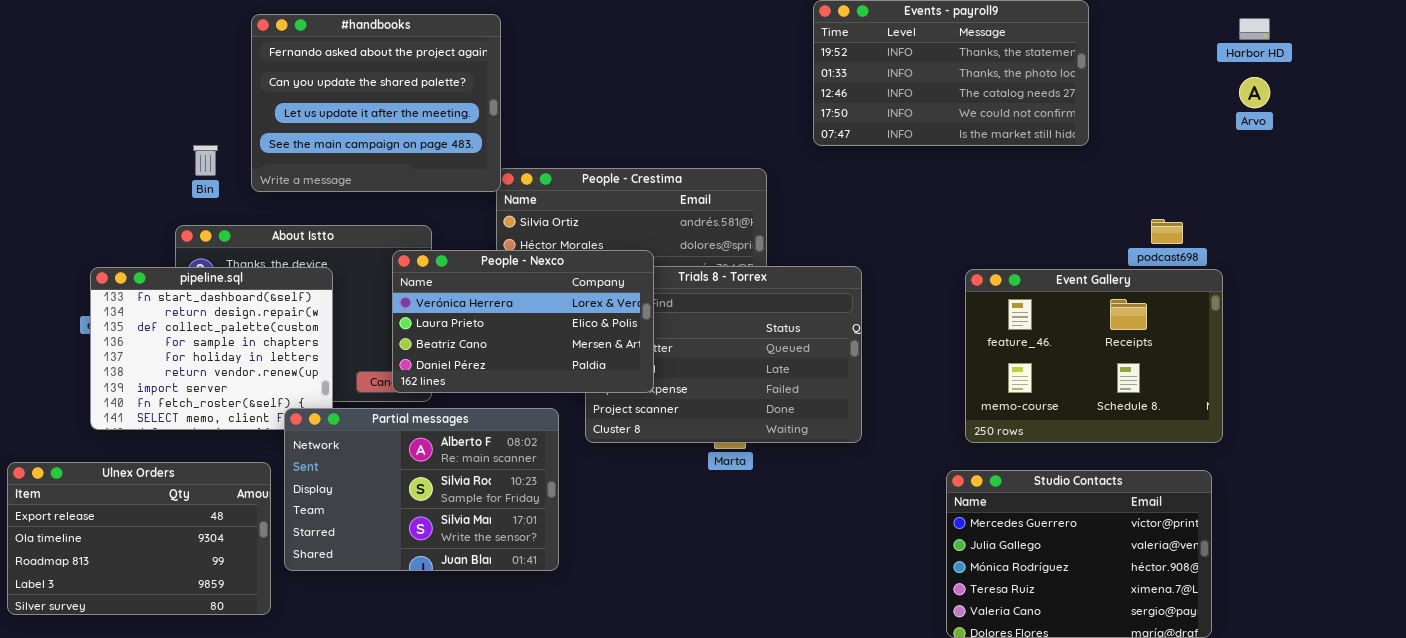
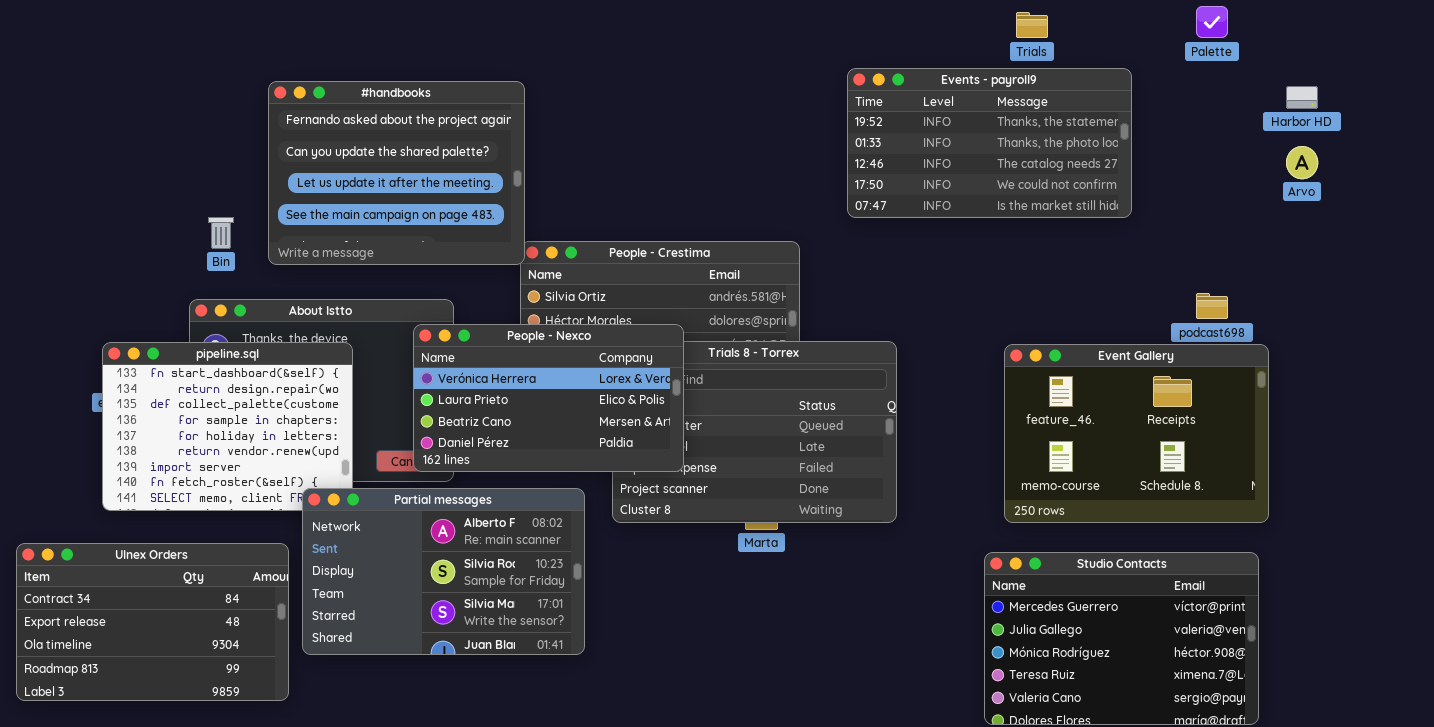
Ulnex Orders: [7,462,271,615] -> [16,543,289,701], scrolled up 1 row

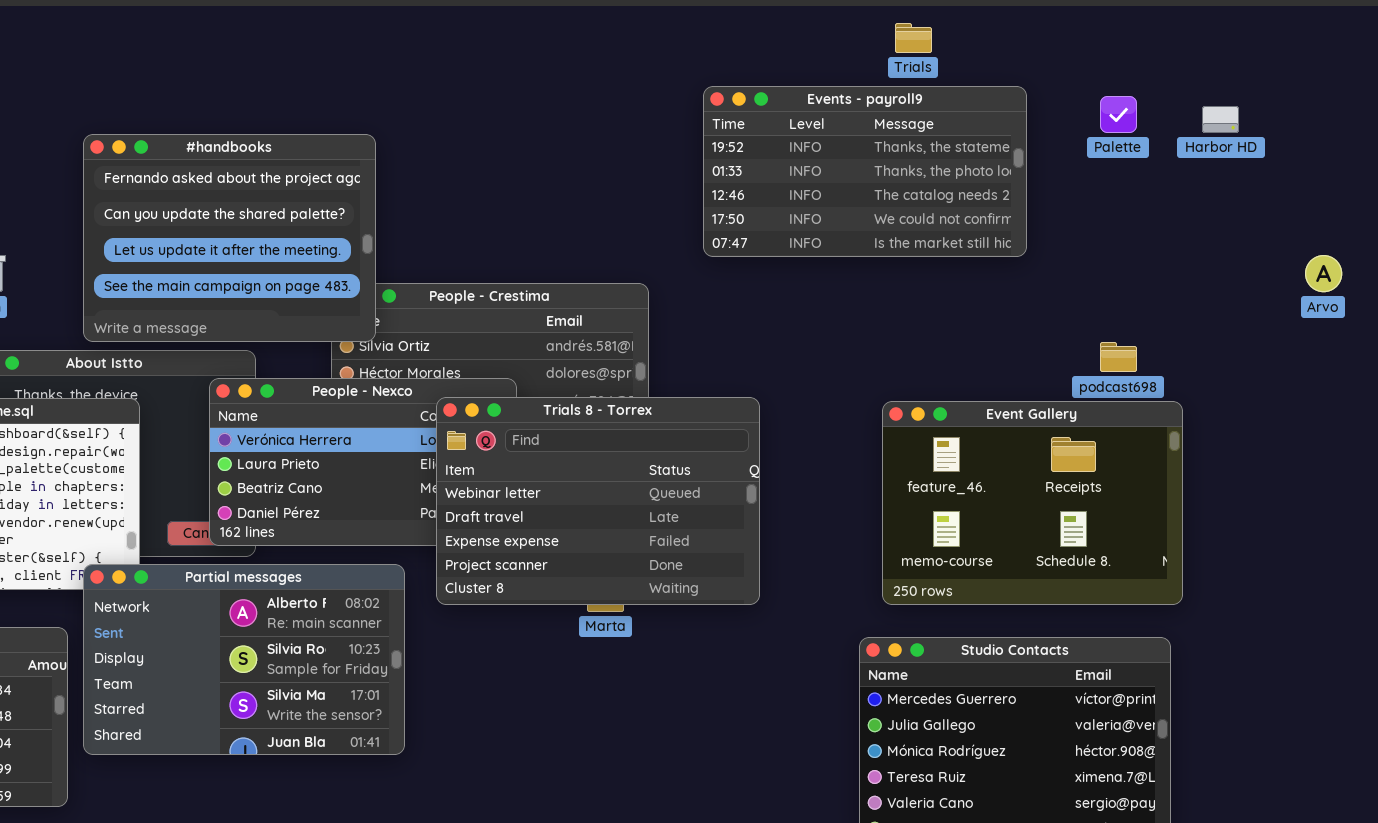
Palette: [1196,6,1228,38] -> [1100,96,1137,133], moved
#handbooks: [268,81,525,265] -> [83,134,376,342], moved
Arvo: [1286,146,1318,179] -> [1305,255,1342,292], moved
Trials 8 - Torrex: [612,341,897,523] -> [436,397,760,605], raised

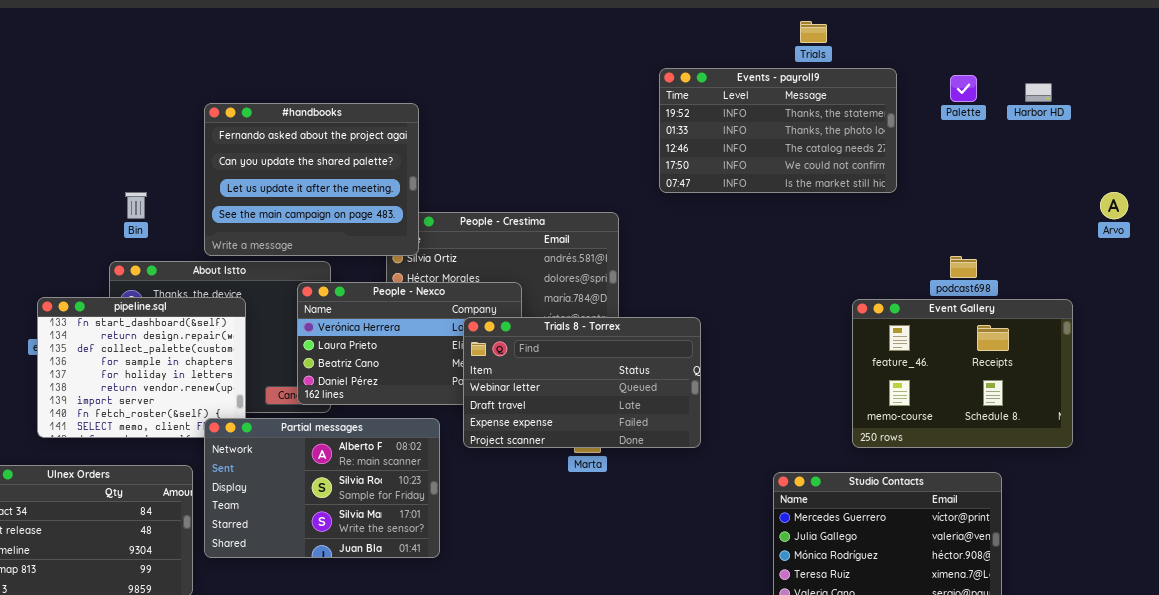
Trials 8 - Torrex: [436,397,760,605] -> [463,317,701,448], resized
Event Gallery: [882,401,1183,605] -> [852,299,1073,448], moved

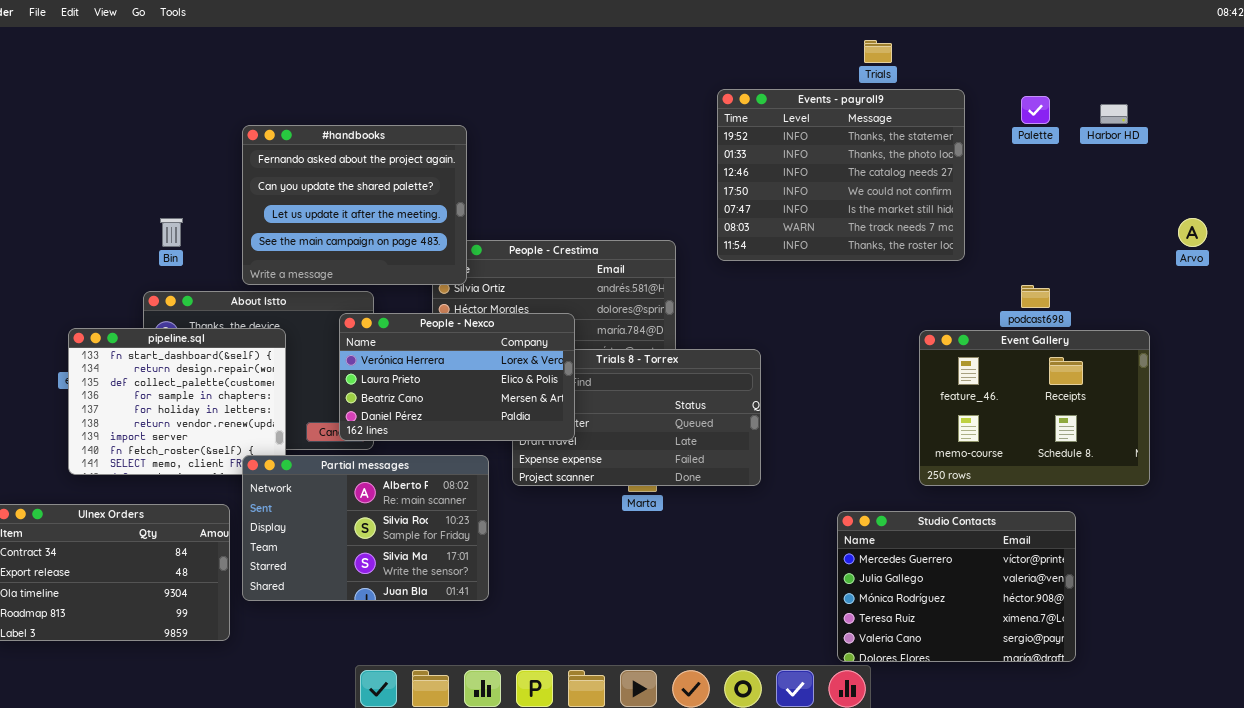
Events - payroll9: [659,68,897,193] -> [717,89,965,261], resized
People - Nexco: [297,282,522,405] -> [339,313,575,441], raised

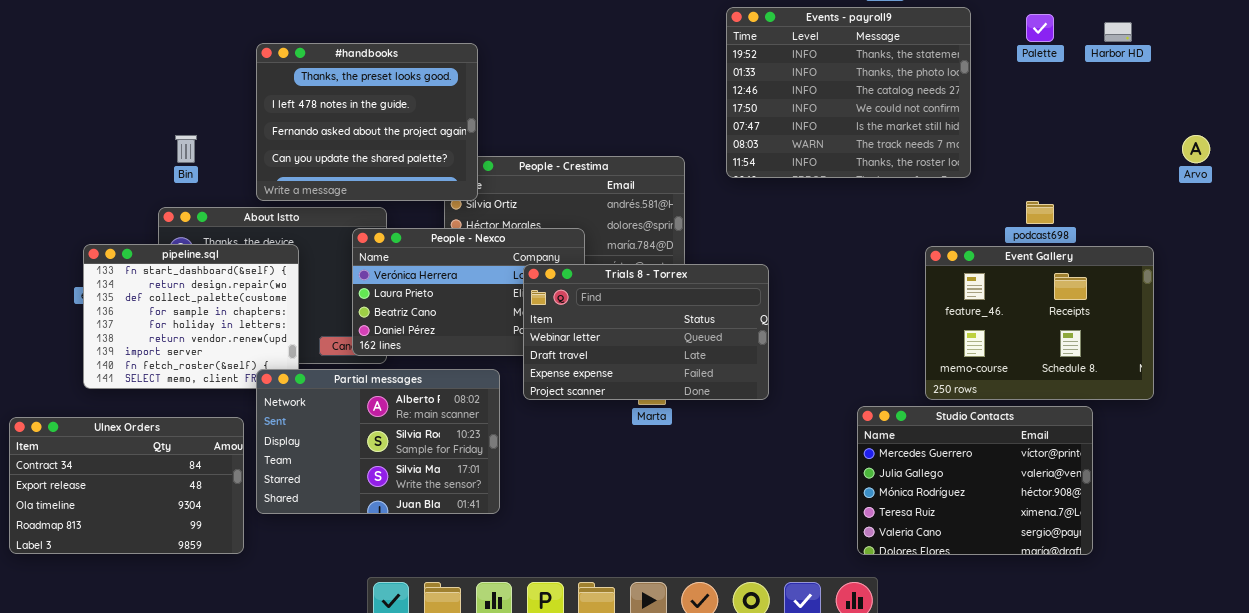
#handbooks: [242,125,467,285] -> [256,43,478,201], scrolled up 2 rows
Trials 8 - Torrex: [512,349,761,486] -> [523,264,769,400], raised
Studio Contacts: [837,511,1076,662] -> [857,406,1093,555], moved

